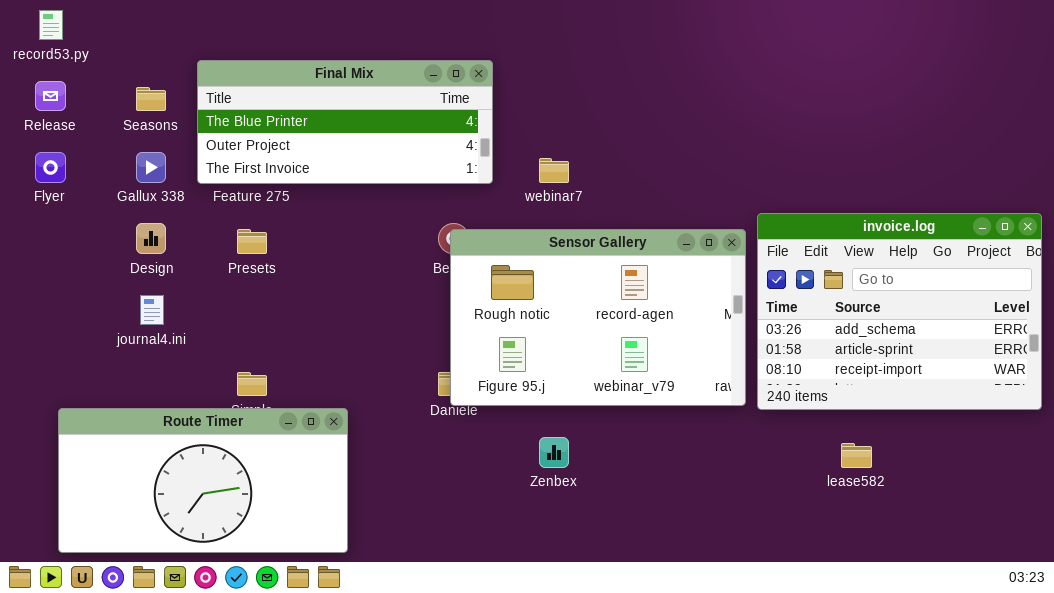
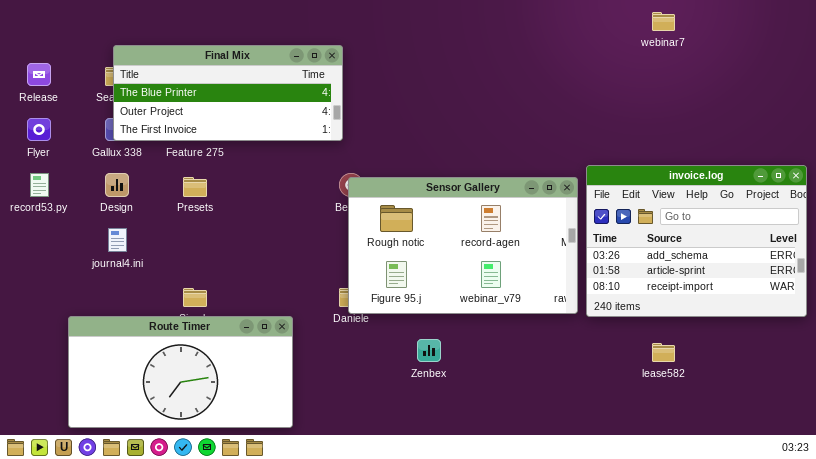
record53.py: [39,10,63,40] -> [30,173,49,197], moved
Final Mix: [197,60,493,184] -> [113,45,343,141], moved
webinar7: [539,158,569,183] -> [652,12,675,31], moved
Route Timer: [58,408,348,553] -> [68,316,293,428], moved

